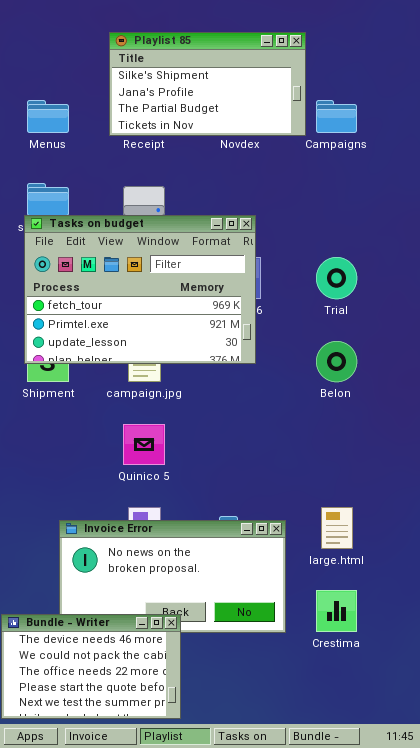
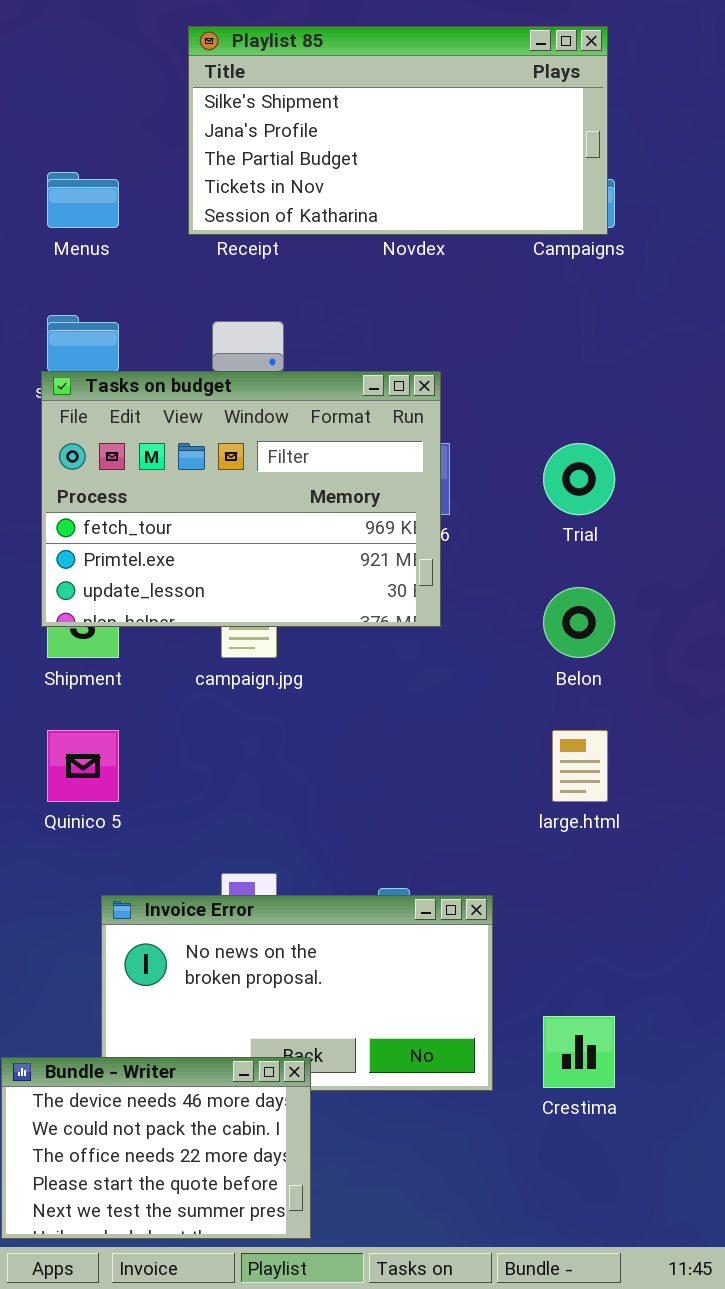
Playlist 85: [109,32,306,136] -> [188,26,608,235], resized
Quinico 5: [123,424,165,465] -> [47,730,119,802], moved
large.html: [321,507,353,549] -> [552,730,608,802], moved

